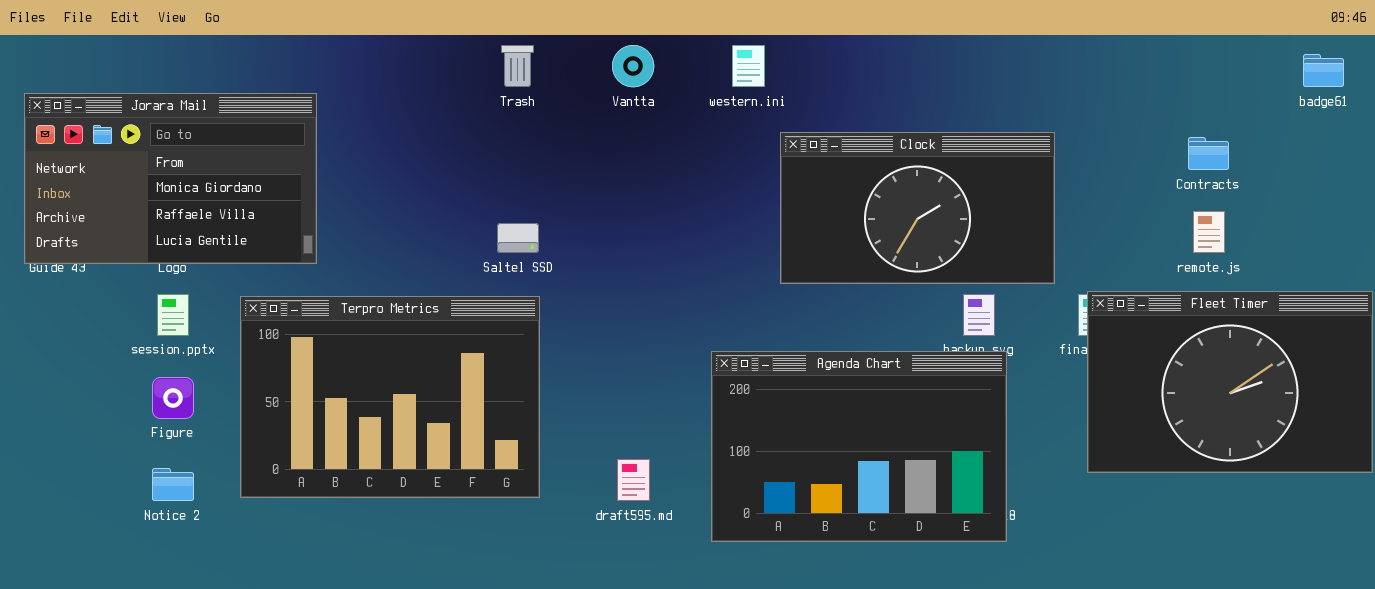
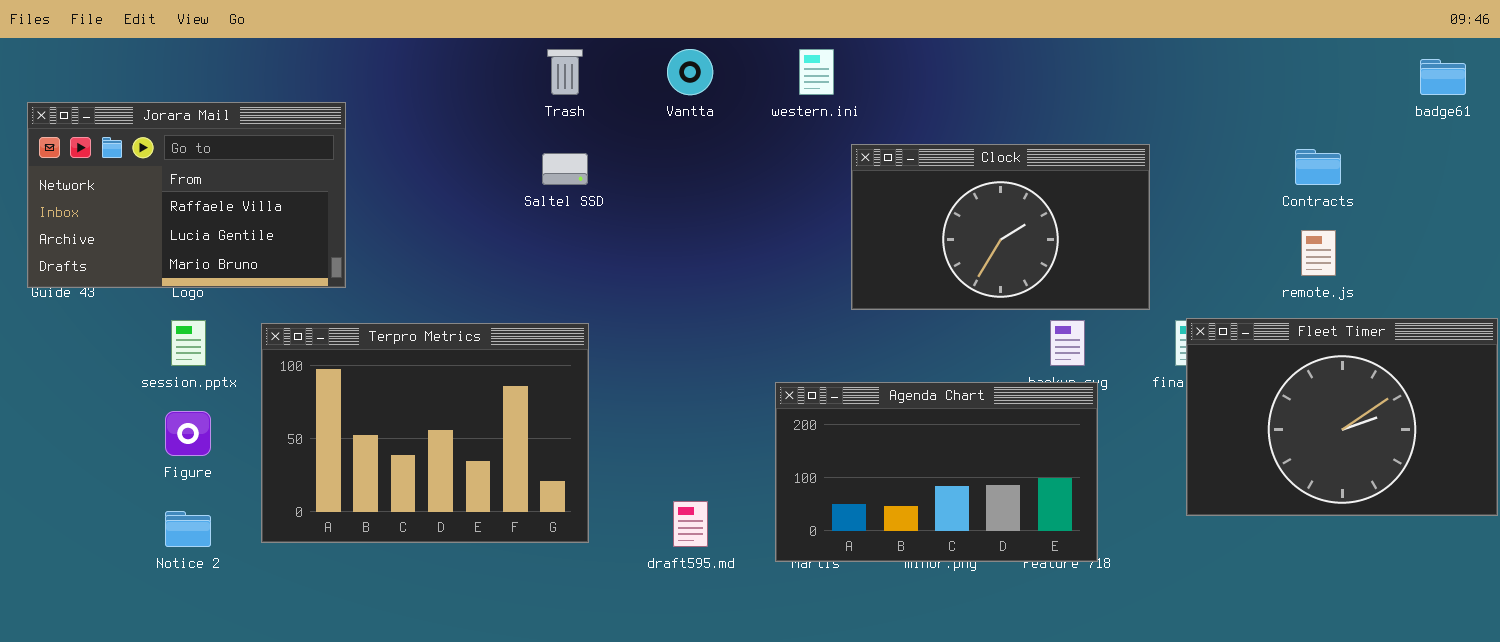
Jorara Mail: [24,93,317,264] -> [27,102,346,288], scrolled down 1 row
Saltel SSD: [497,223,539,253] -> [542,153,588,185], moved
Agenda Chart: [711,351,1007,542] -> [775,382,1098,562], resized

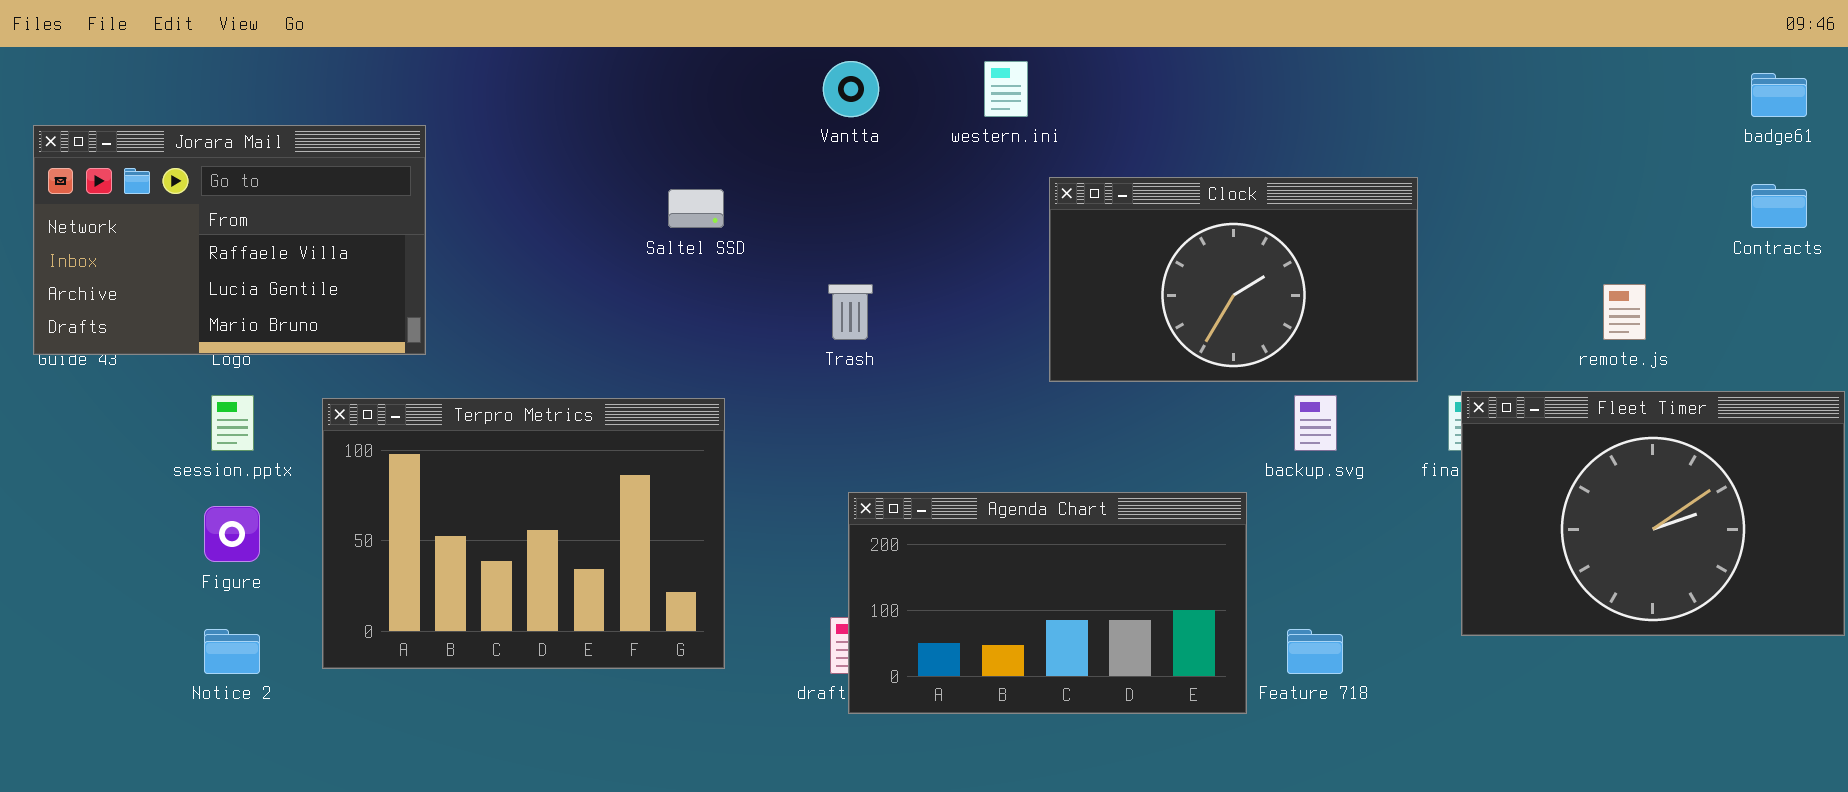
Trash: [547,49,583,95] -> [828,284,873,340], moved
Contracts: [1295,149,1341,185] -> [1751,184,1807,228], moved
Agenda Chart: [775,382,1098,562] -> [848,492,1247,714], moved

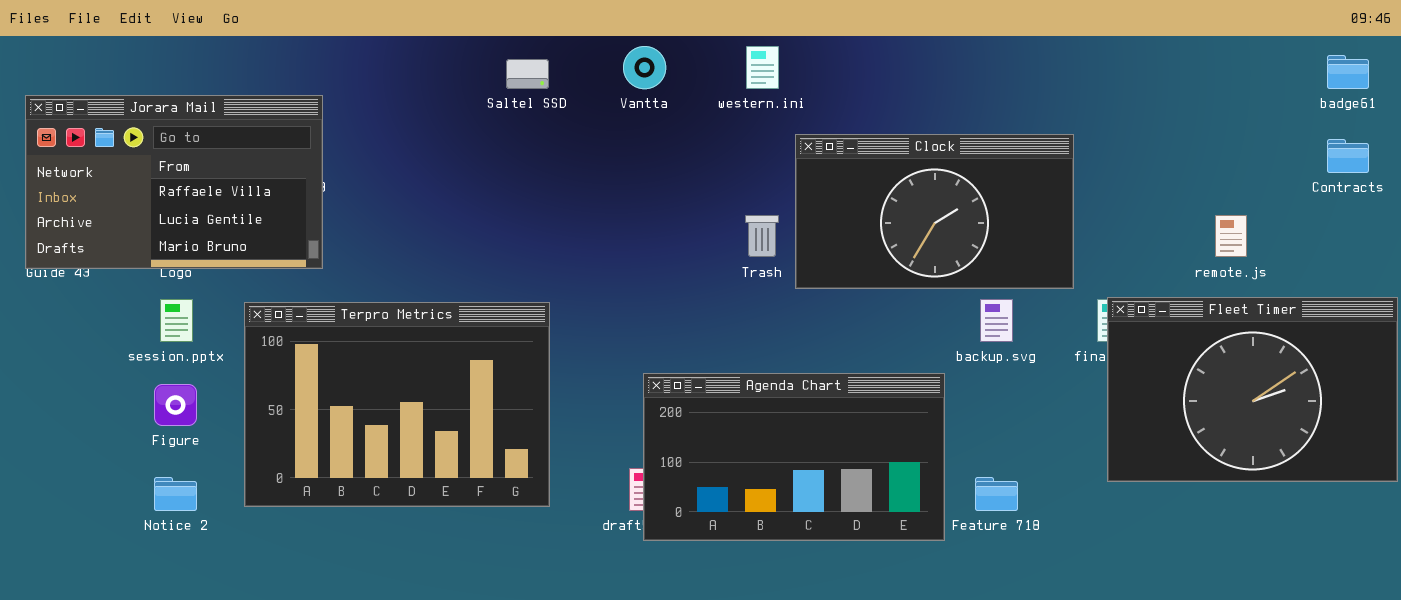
Saltel SSD: [668,189,724,228] -> [506,59,549,89], moved
Trash: [828,284,873,340] -> [745,215,779,257], moved

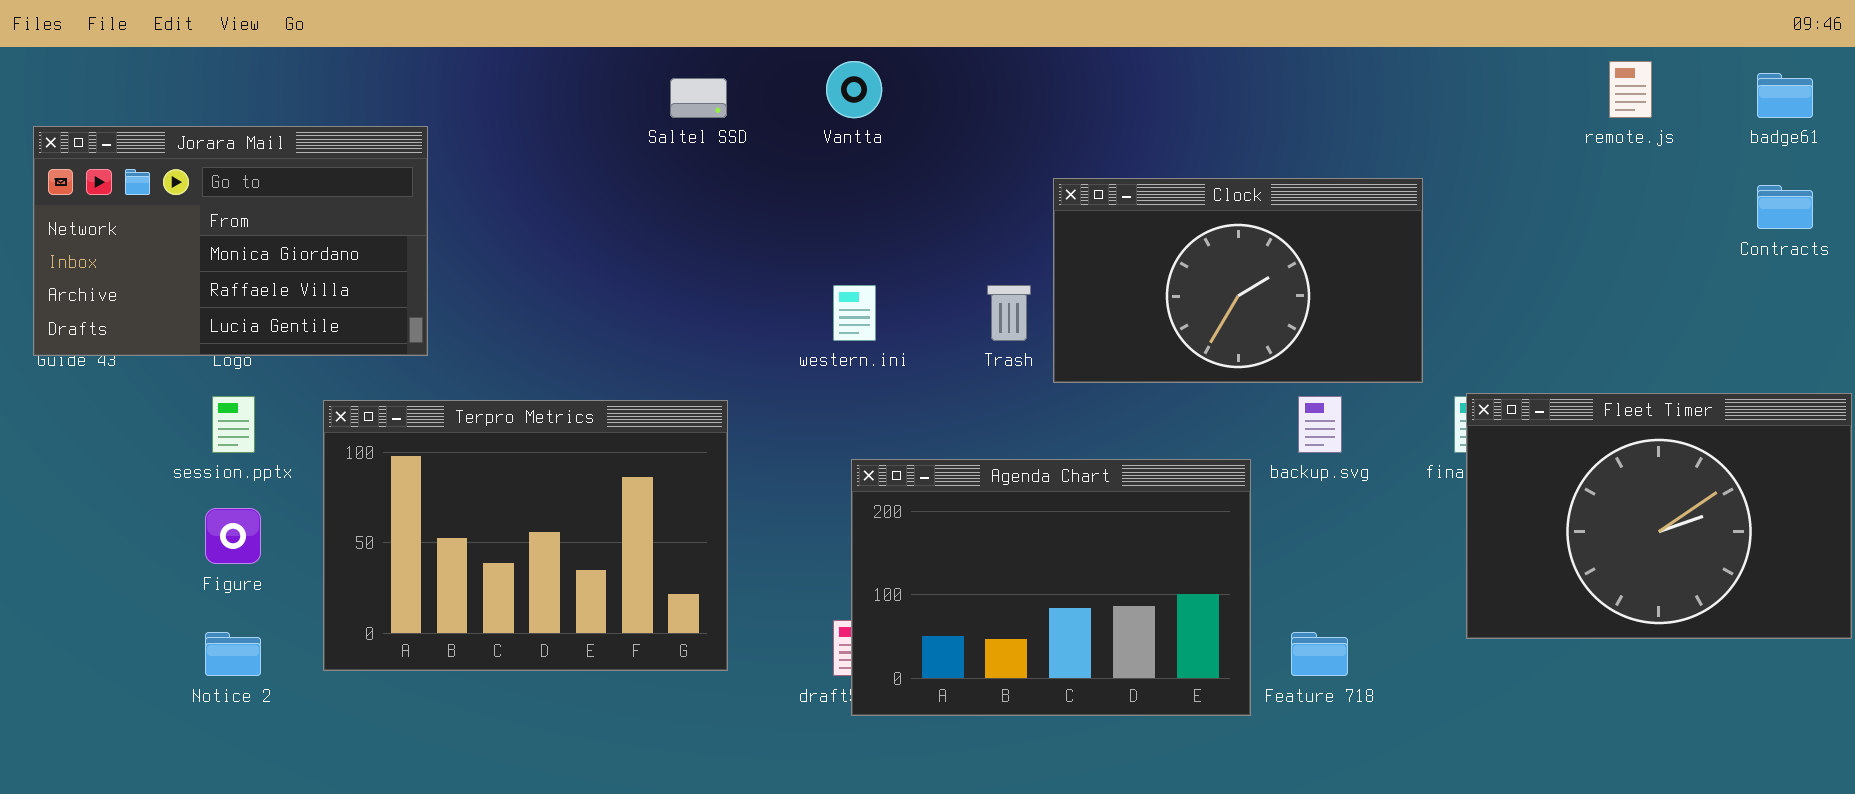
western.ini: [746,46,779,89] -> [833,285,876,341], moved
Jorara Mail: [25,95,323,269] -> [33,126,428,356], scrolled up 1 row
remote.js: [1215,215,1247,257] -> [1609,61,1652,118], moved
Agenda Chart: [643,373,945,541] -> [851,459,1251,716], resized

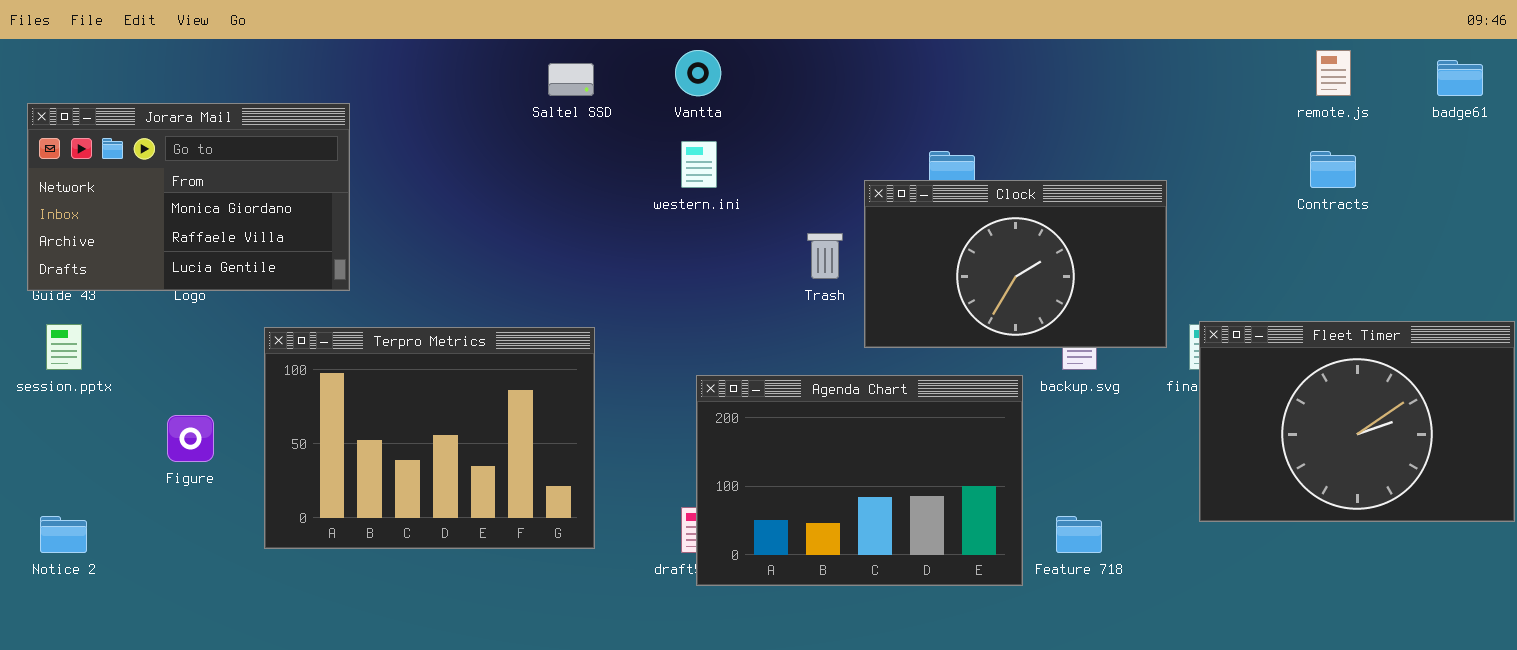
Clock: [1053,178,1423,383] -> [864,180,1167,348], moved
Contracts: [1757,185,1813,229] -> [1310,151,1356,188], moved
western.ini: [833,285,876,341] -> [681,141,717,188], moved
session.pptx: [212,396,255,453] -> [46,324,82,370], moved
Notice 2: [205,632,261,676] -> [40,516,87,553], moved

